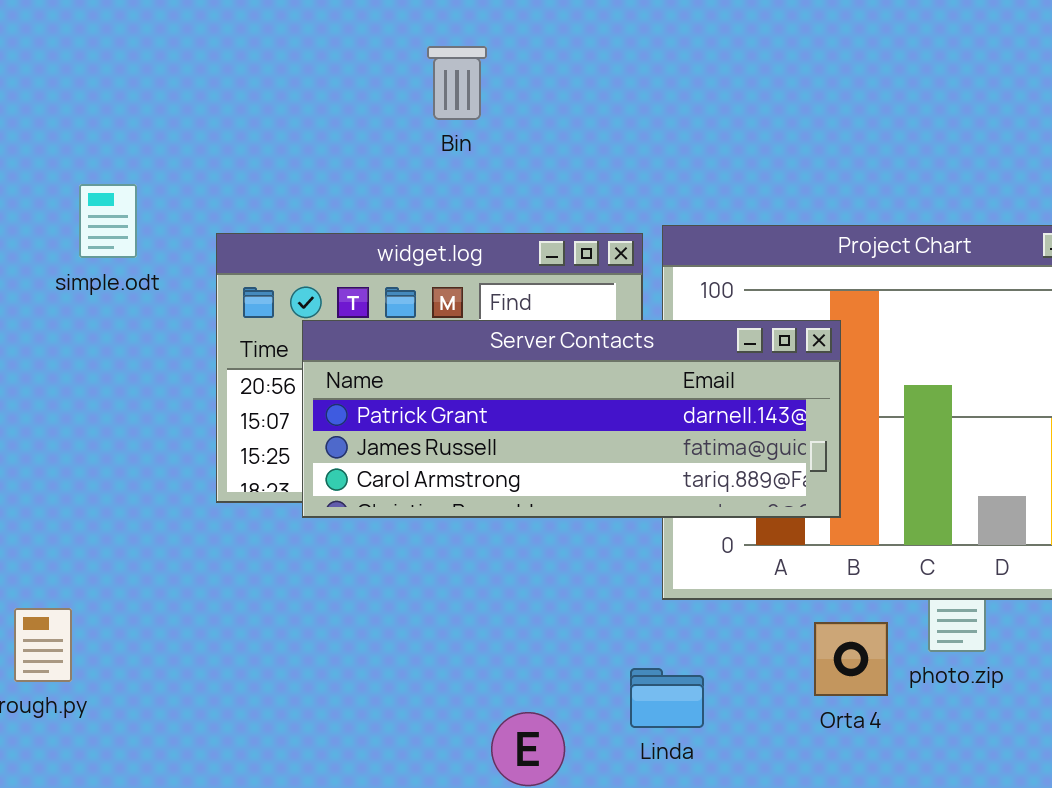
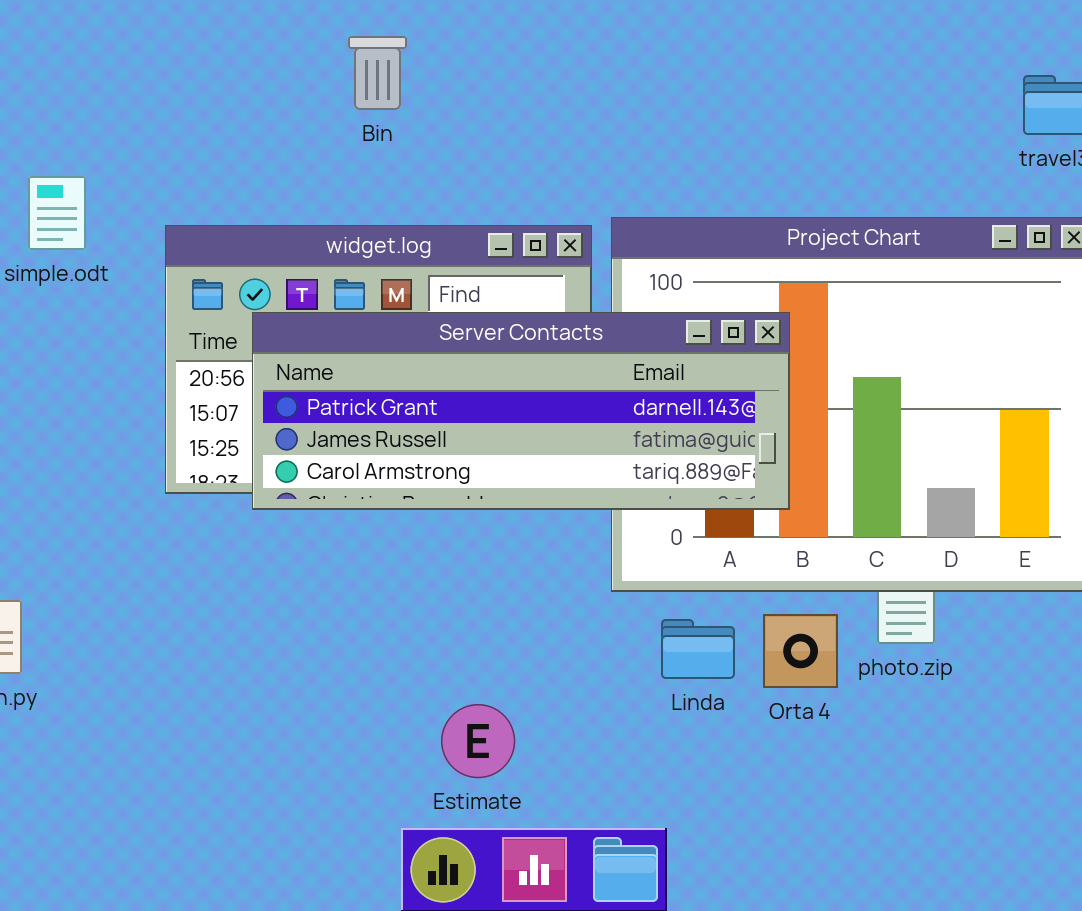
Bin: [427,46,487,120] -> [348,36,407,110], moved
Linda: [630,668,704,728] -> [661,619,735,679], moved

